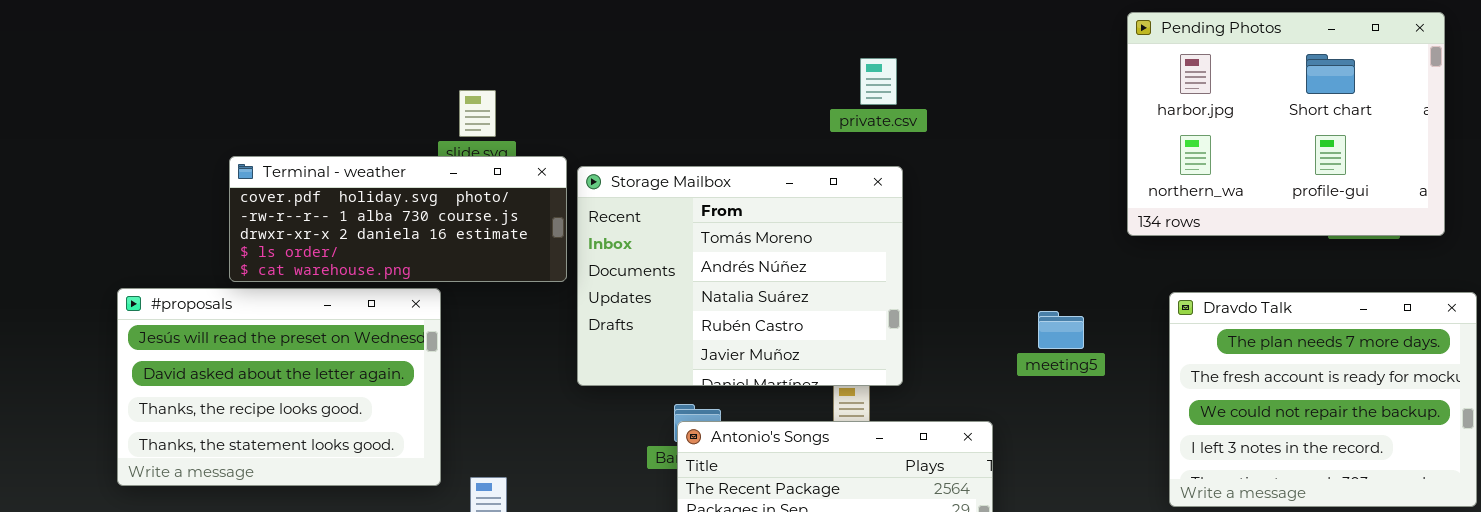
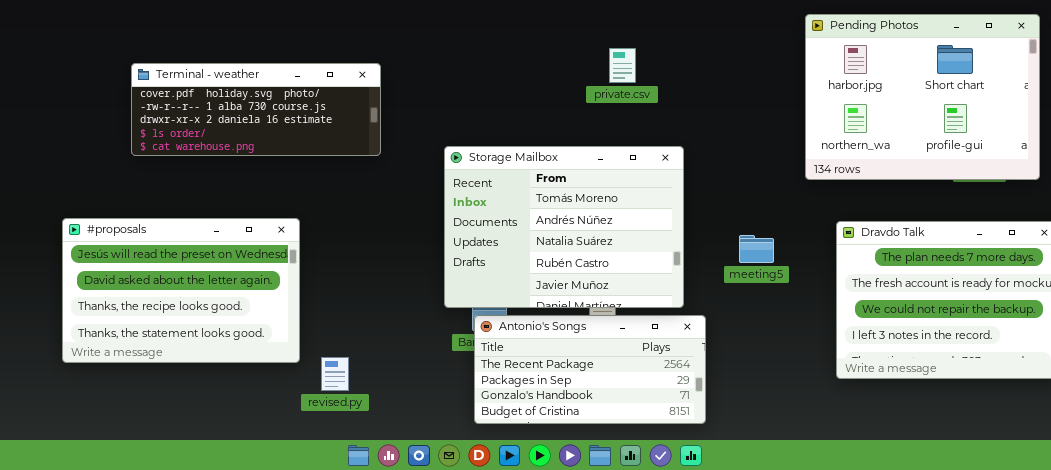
Terminal - weather: [229,156,567,282] -> [131,63,381,156], moved
Storage Mailbox: [577,166,903,386] -> [444,146,684,308], moved

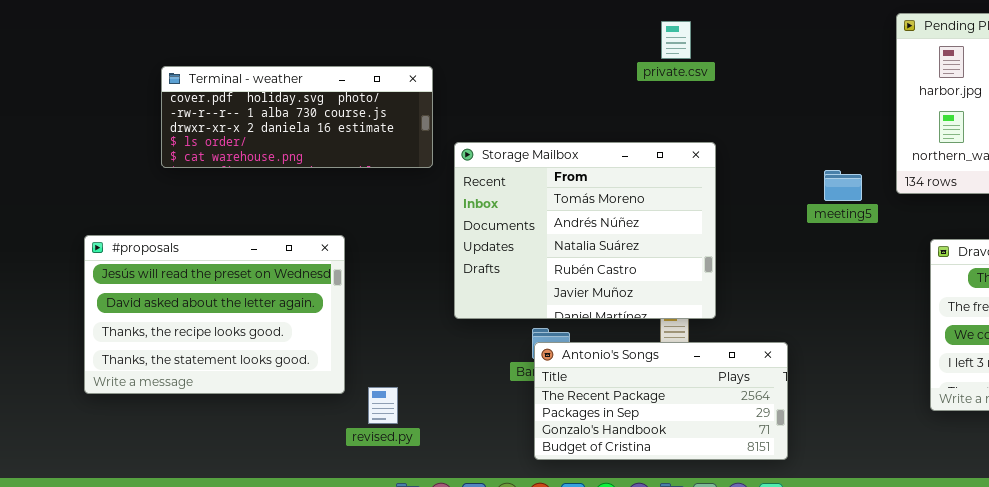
private.csv: [609,48,636,83] -> [661,21,691,59], moved
Storage Mailbox: [444,146,684,308] -> [454,142,716,319], moved
meeting5: [739,235,774,263] -> [824,170,862,201], moved

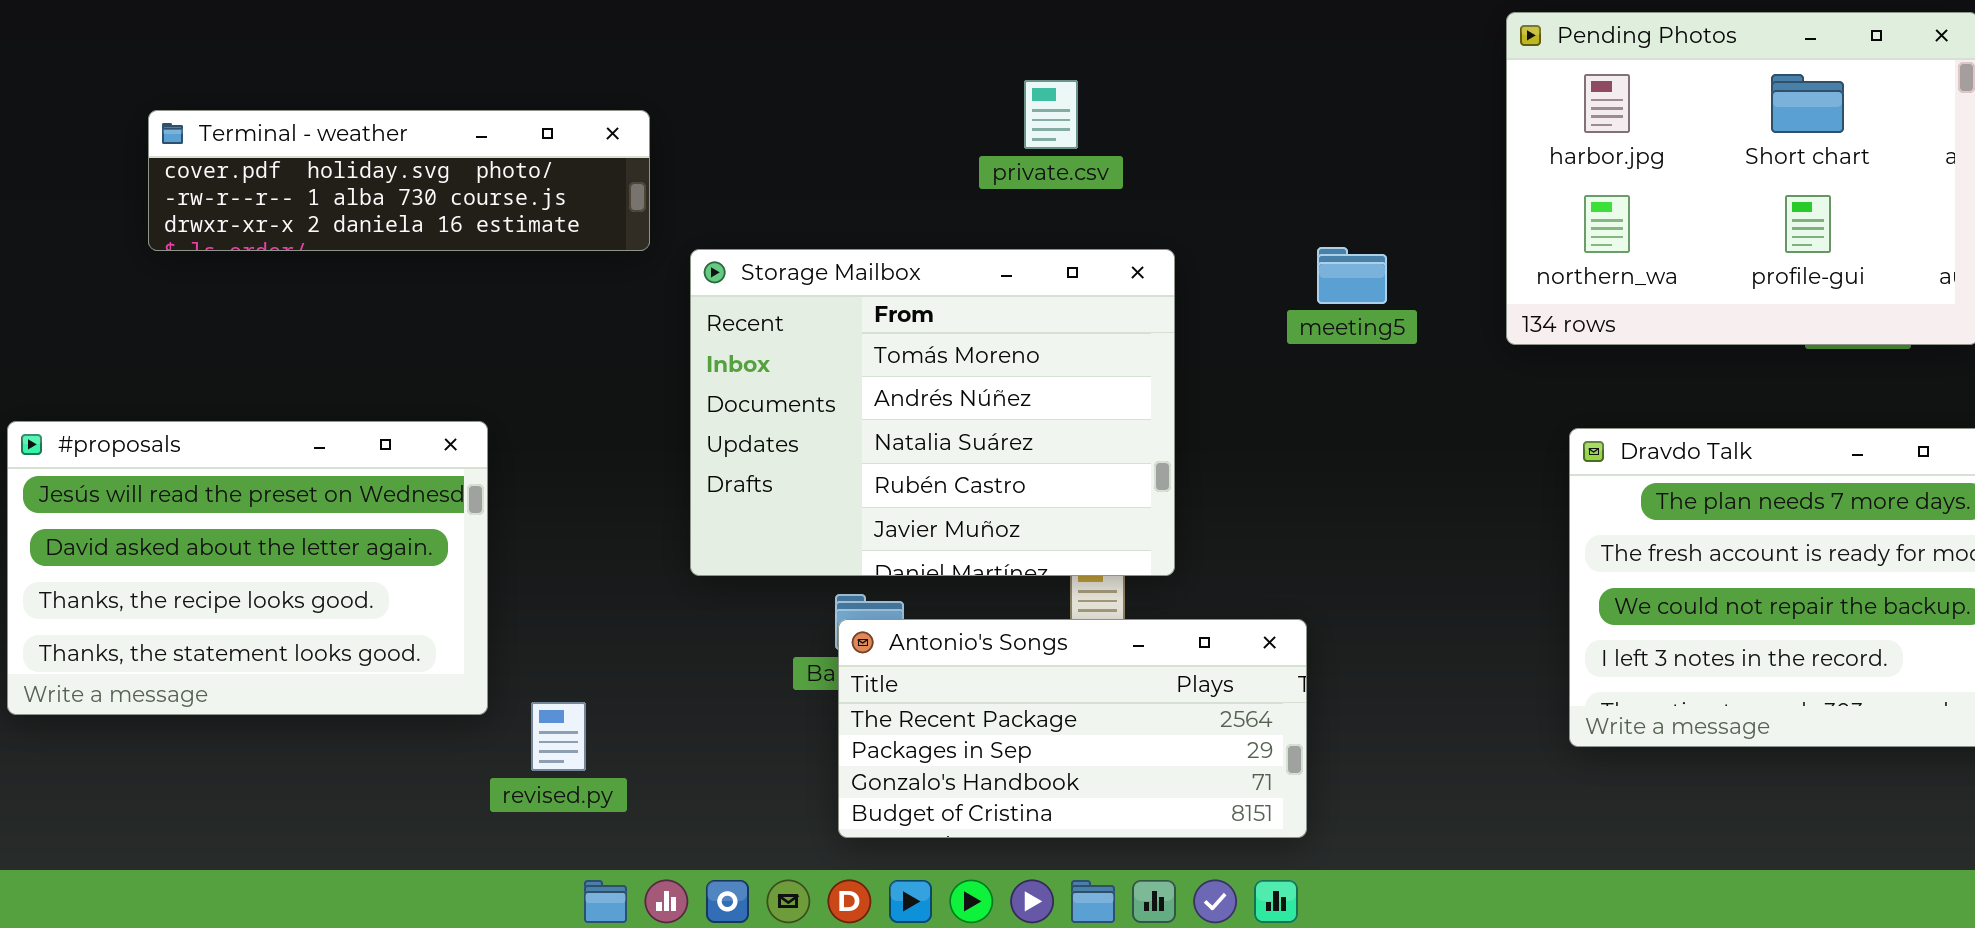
private.csv: [661,21,691,59] -> [1024,80,1078,149], moved
Terminal - weather: [161,66,433,168] -> [148,110,650,251], resized
meeting5: [824,170,862,201] -> [1317,247,1387,304], moved

